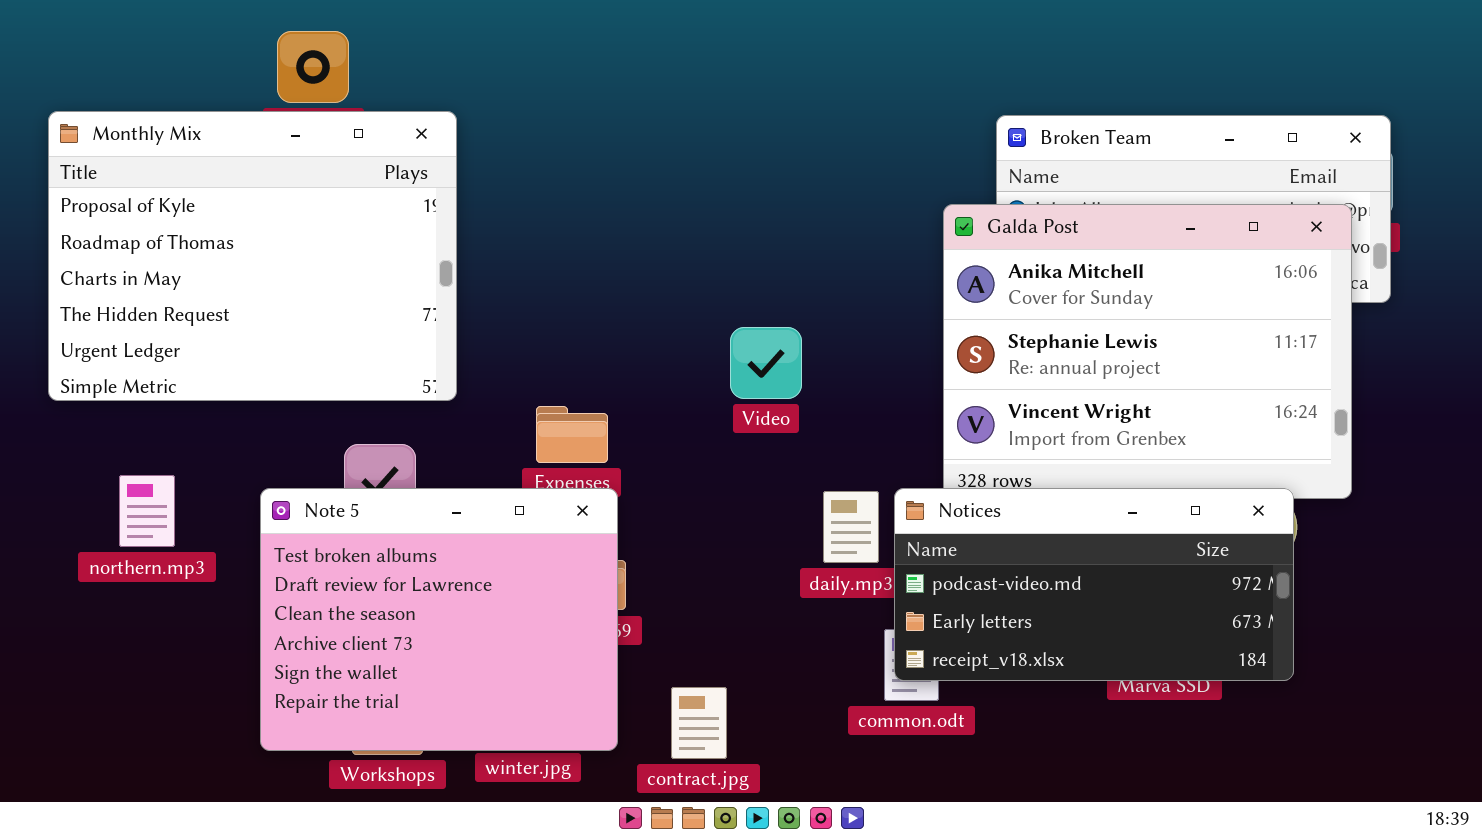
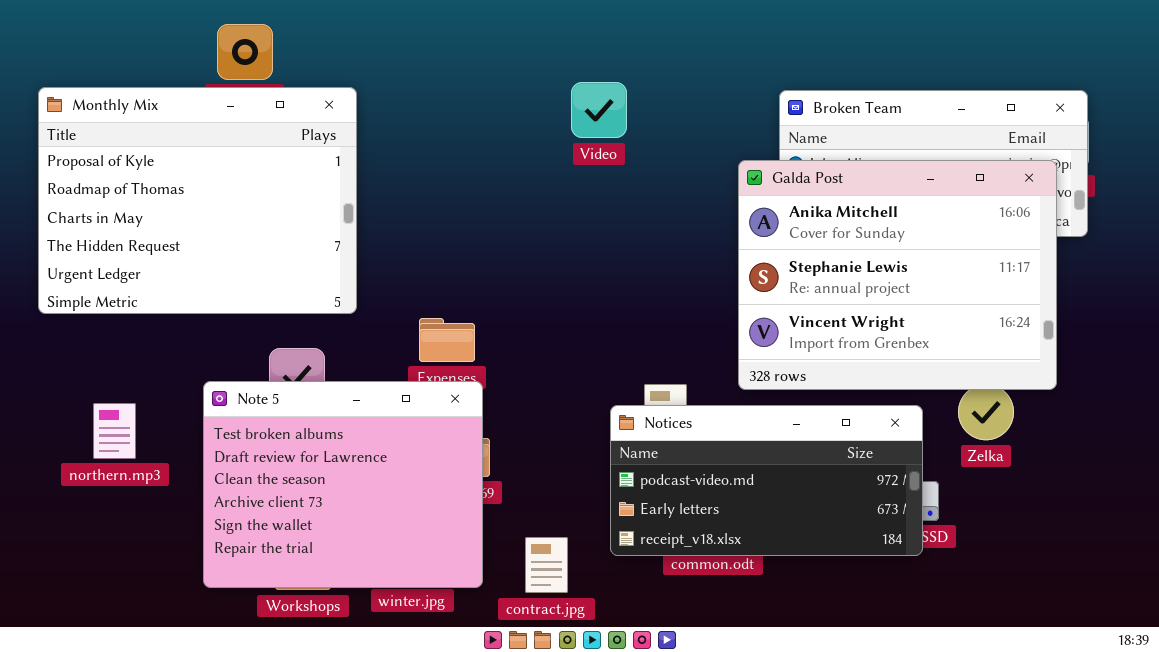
Video: [730,327,802,399] -> [571,82,627,138], moved
northern.mp3: [119,475,175,547] -> [93,403,136,459], moved
Notices: [894,488,1294,681] -> [610,405,923,556], moved

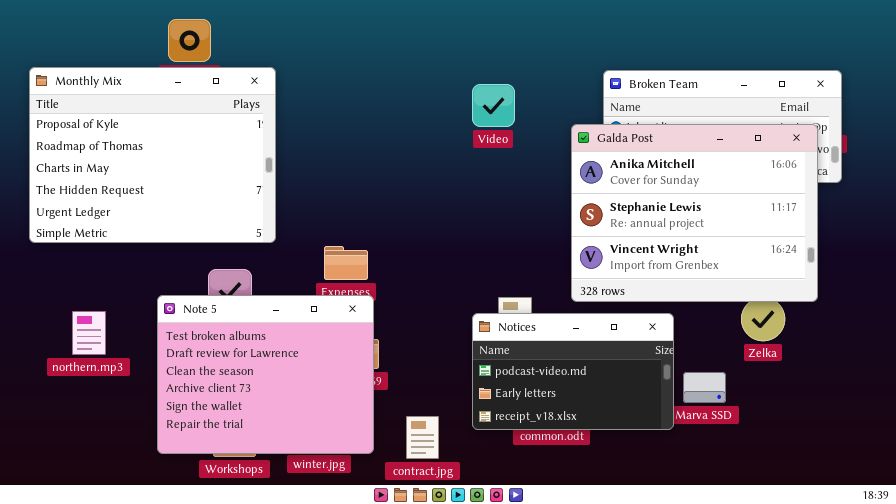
Video: [571,82,627,138] -> [472,84,515,127], moved
Notices: [610,405,923,556] -> [472,313,674,430], resized

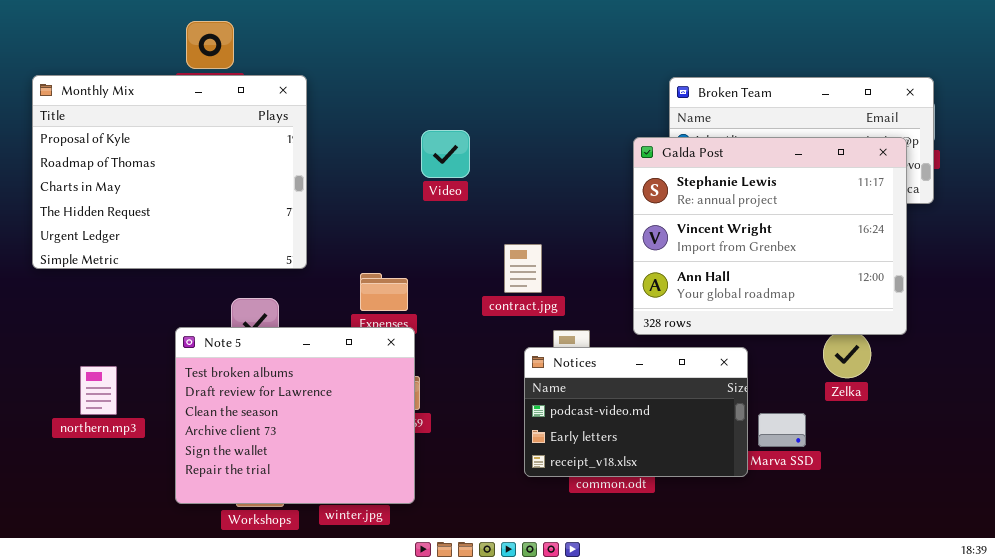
Video: [472,84,515,127] -> [421,130,470,178], moved
Galda Post: [571,124,818,302] -> [633,137,907,335], scrolled down 1 row
northern.mp3: [72,311,106,355] -> [80,366,117,415], moved
contract.jpg: [406,416,439,459] -> [504,244,542,293], moved

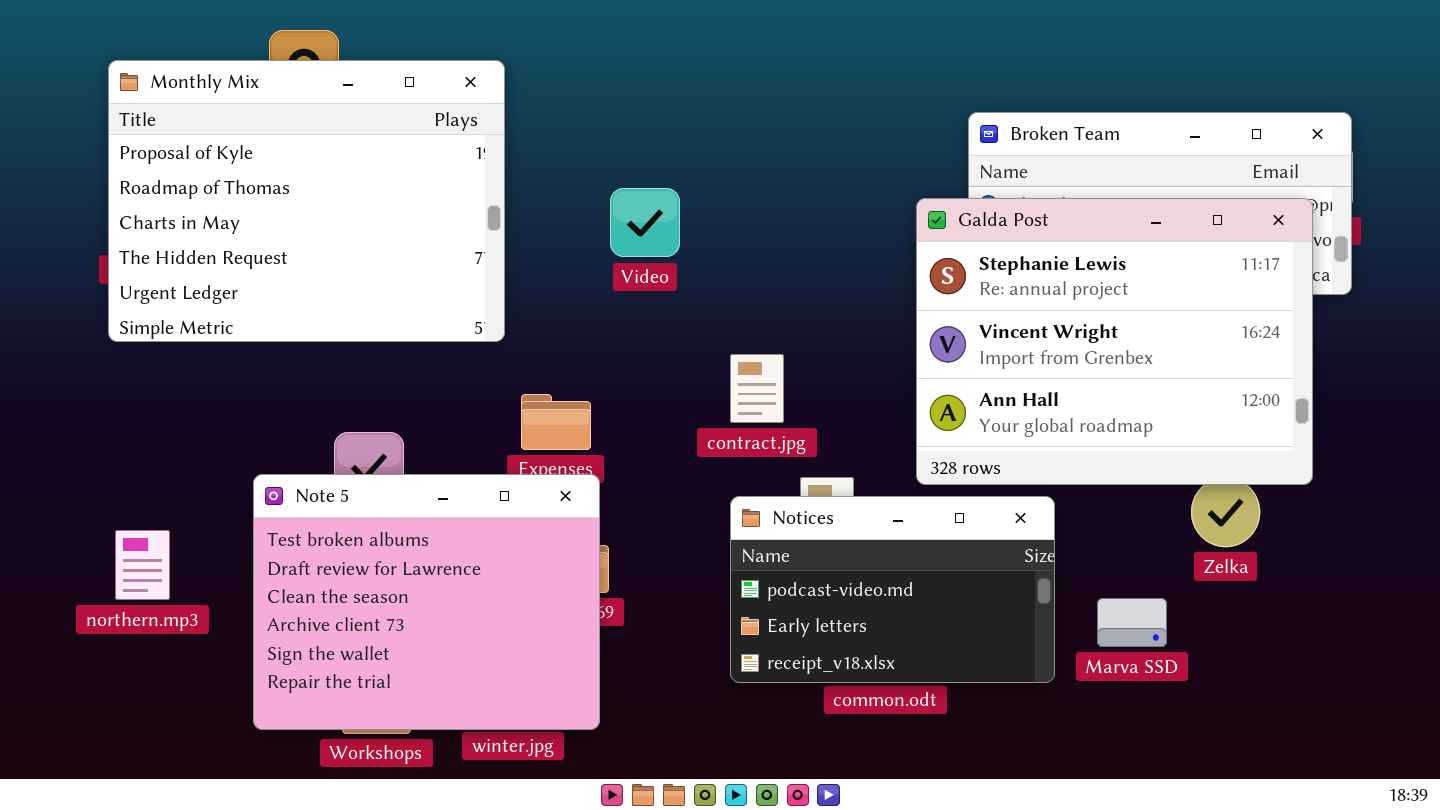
Monthly Mix: [32,75,307,269] -> [108,60,505,342], moved
Notices: [524,347,748,477] -> [730,496,1055,683], moved

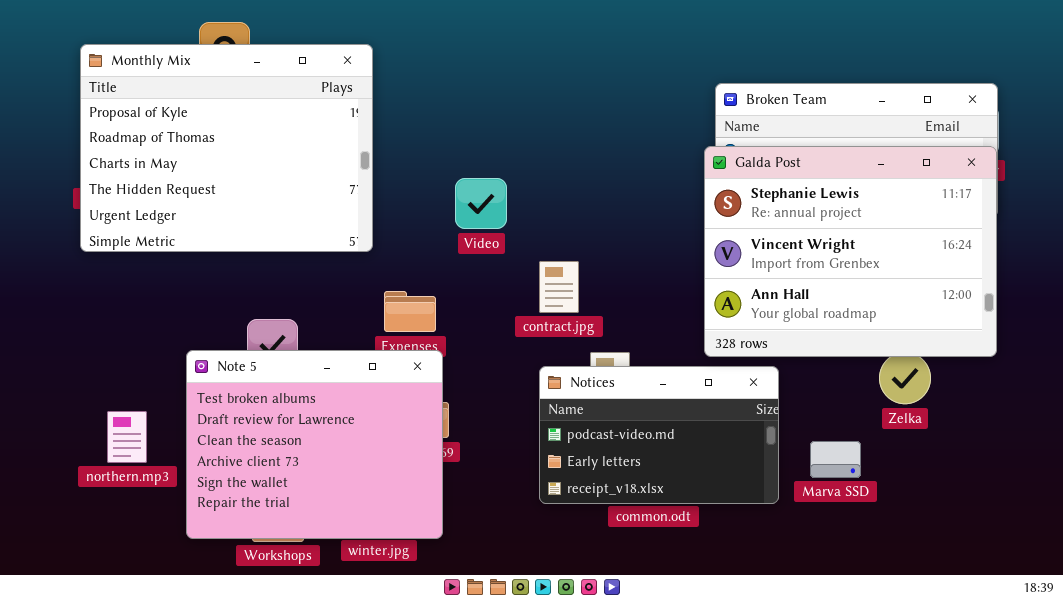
Video: [610,188,680,257] -> [455,178,507,229], moved
Galda Post: [916,198,1313,485] -> [704,146,997,357], moved
northern.mp3: [115,530,170,600] -> [107,411,147,463], moved

